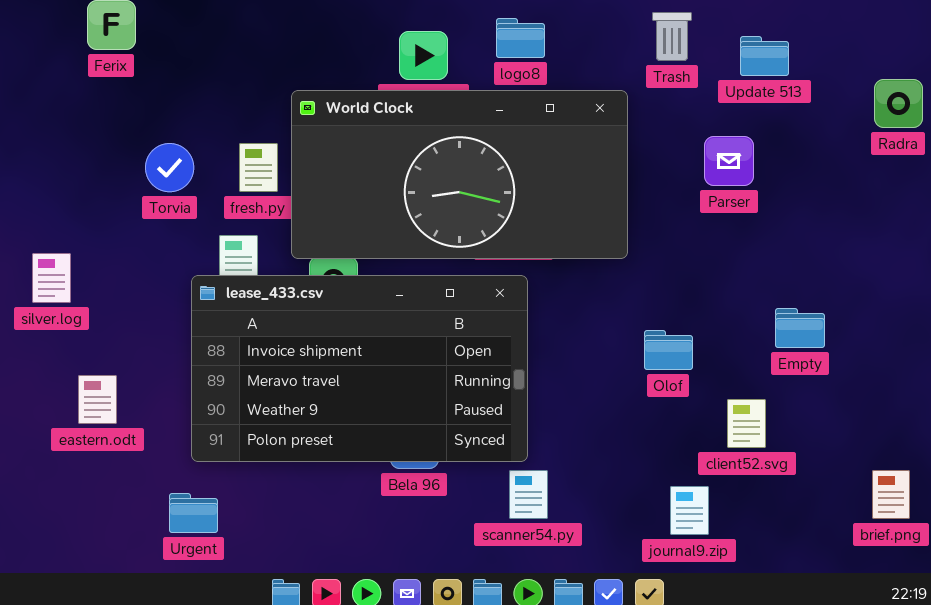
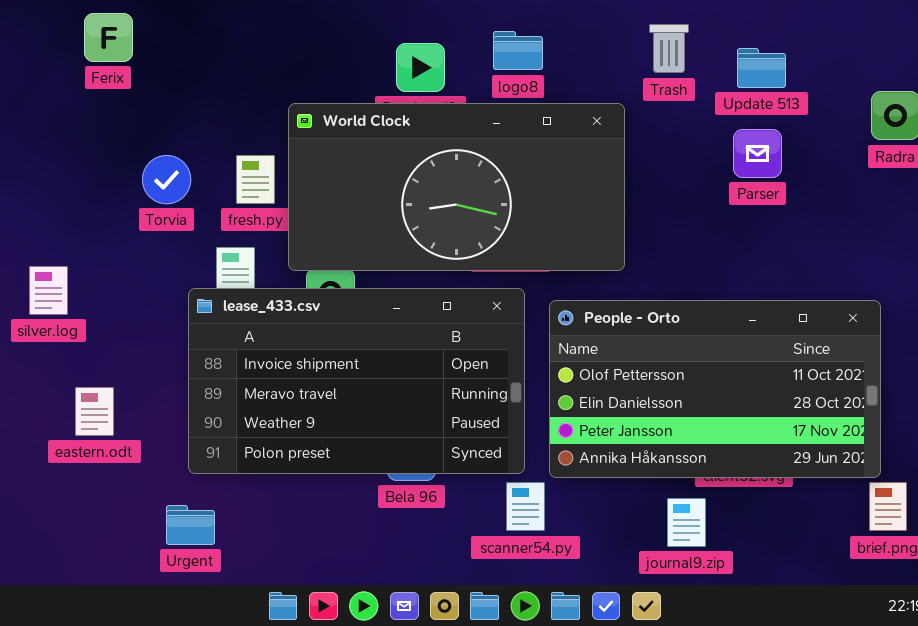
Parser: [704,136,754,186] -> [733,129,782,178], moved
People - Orto: none -> [549,300,881,478], opened

